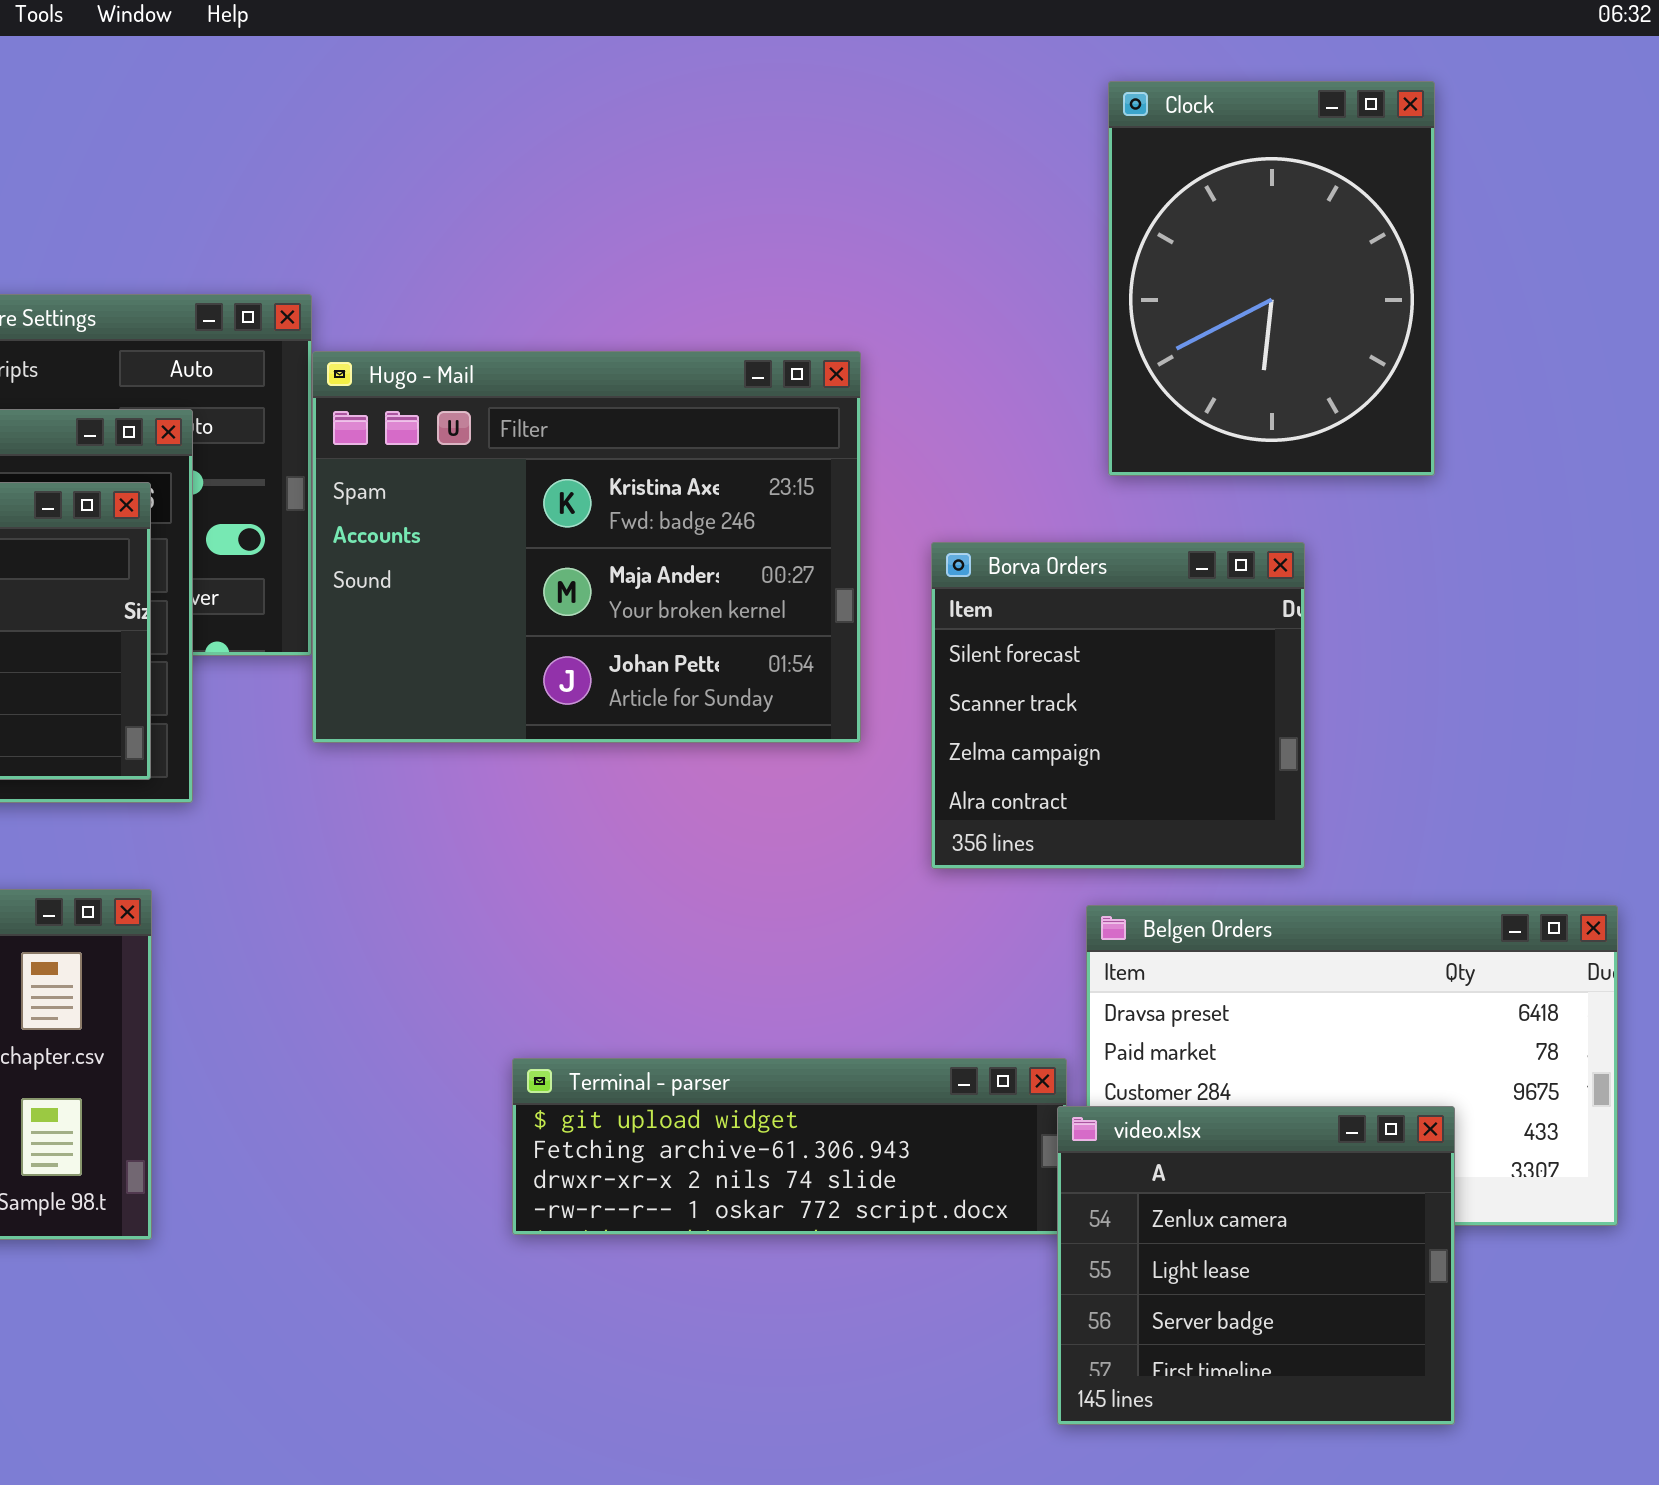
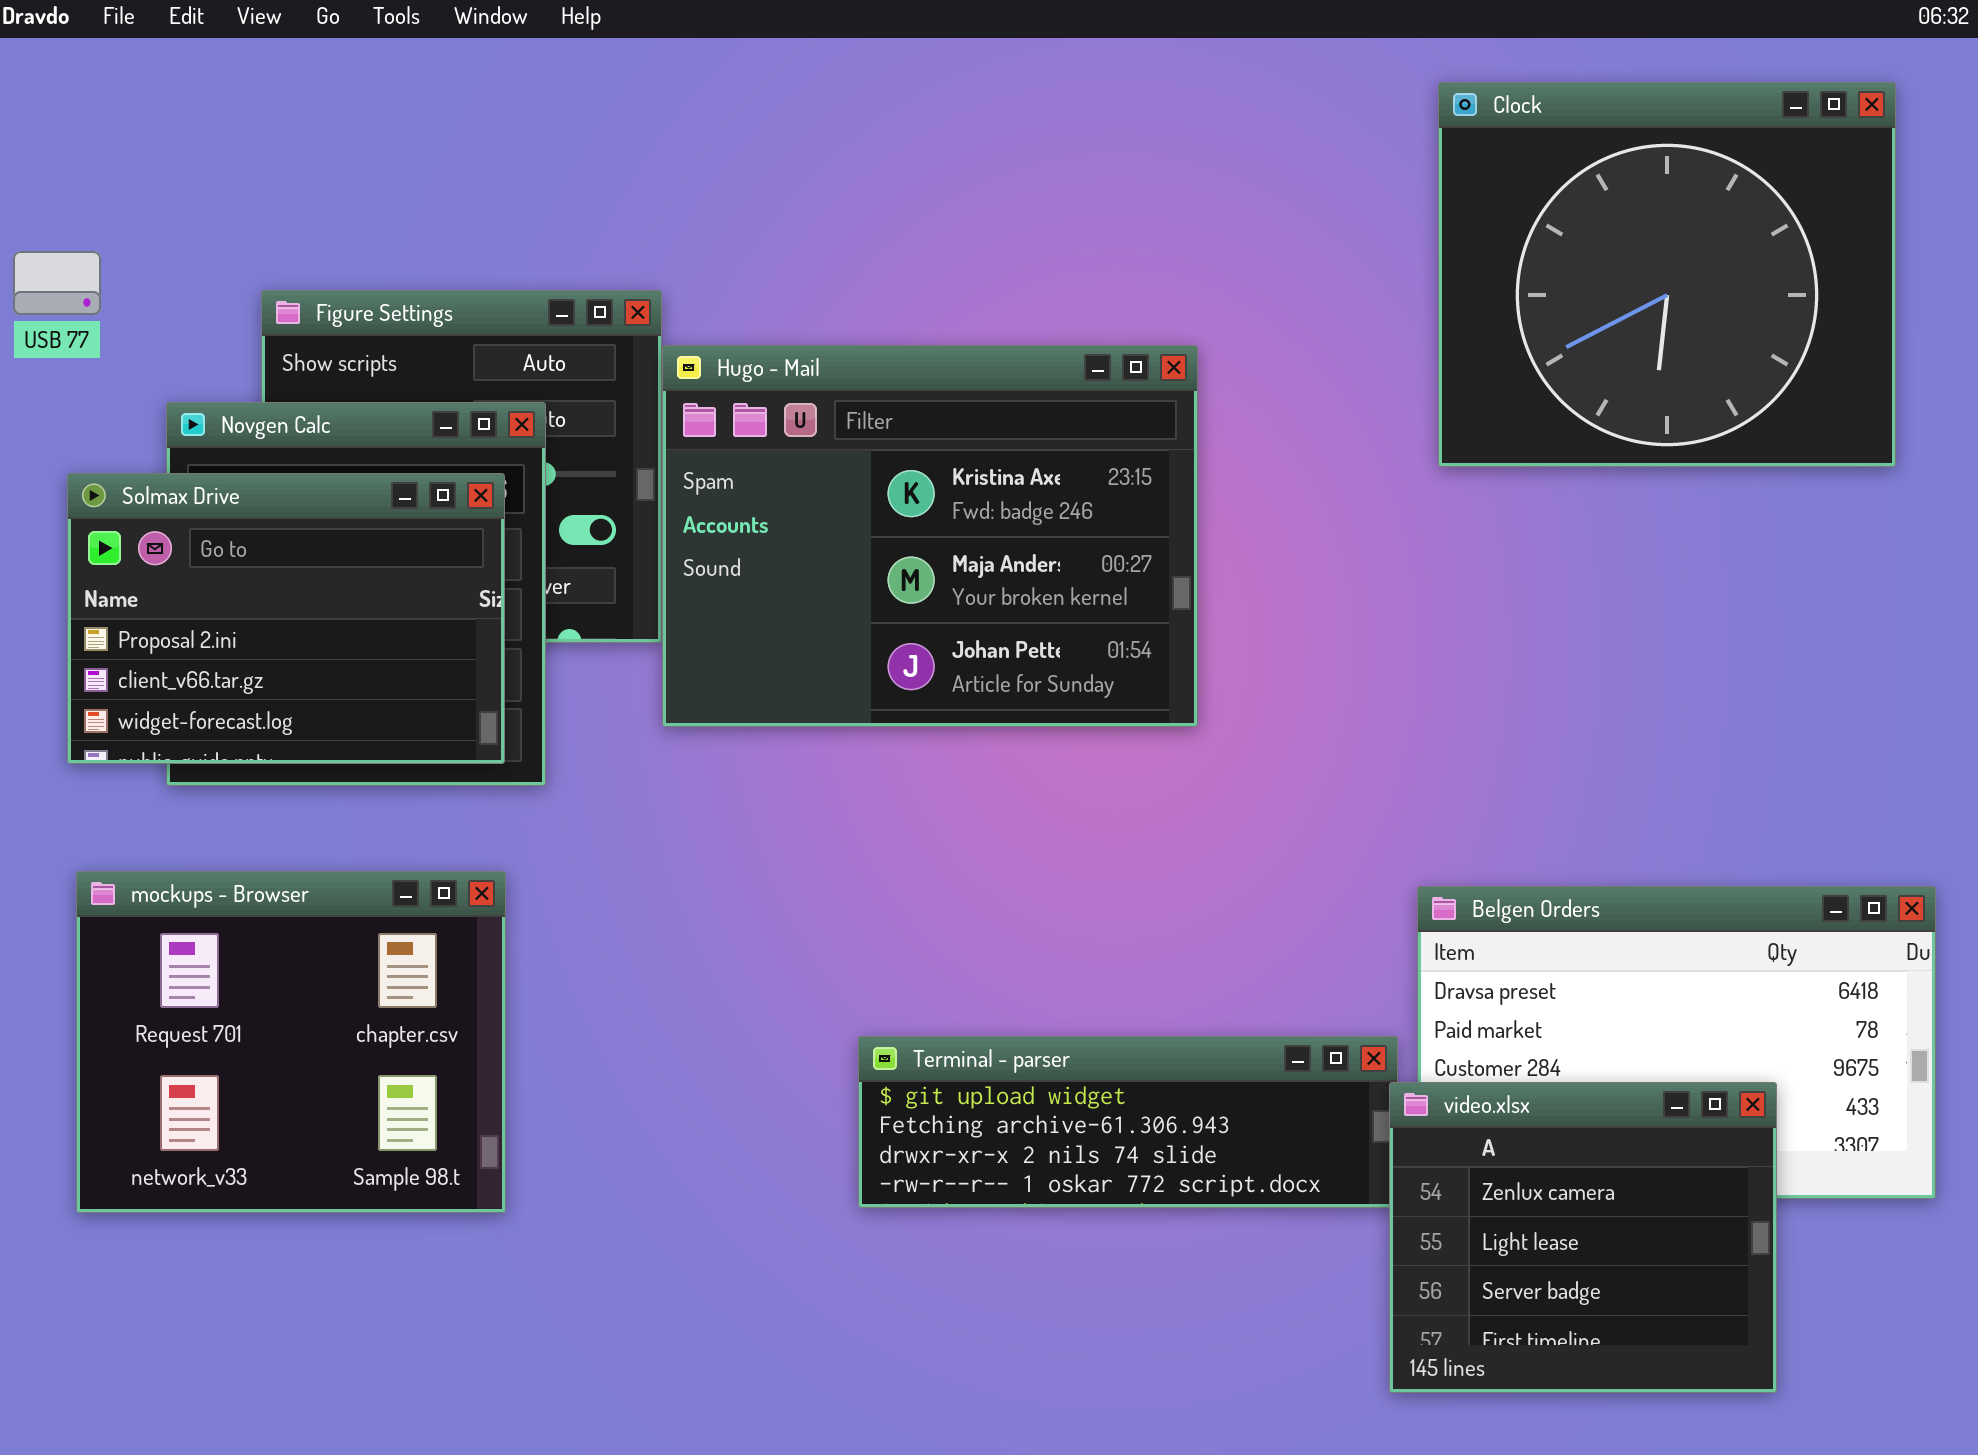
Clock: [1108,81,1435,476] -> [1438,82,1896,467], resized
Borva Orders: [931,542,1305,869] -> none, closed

